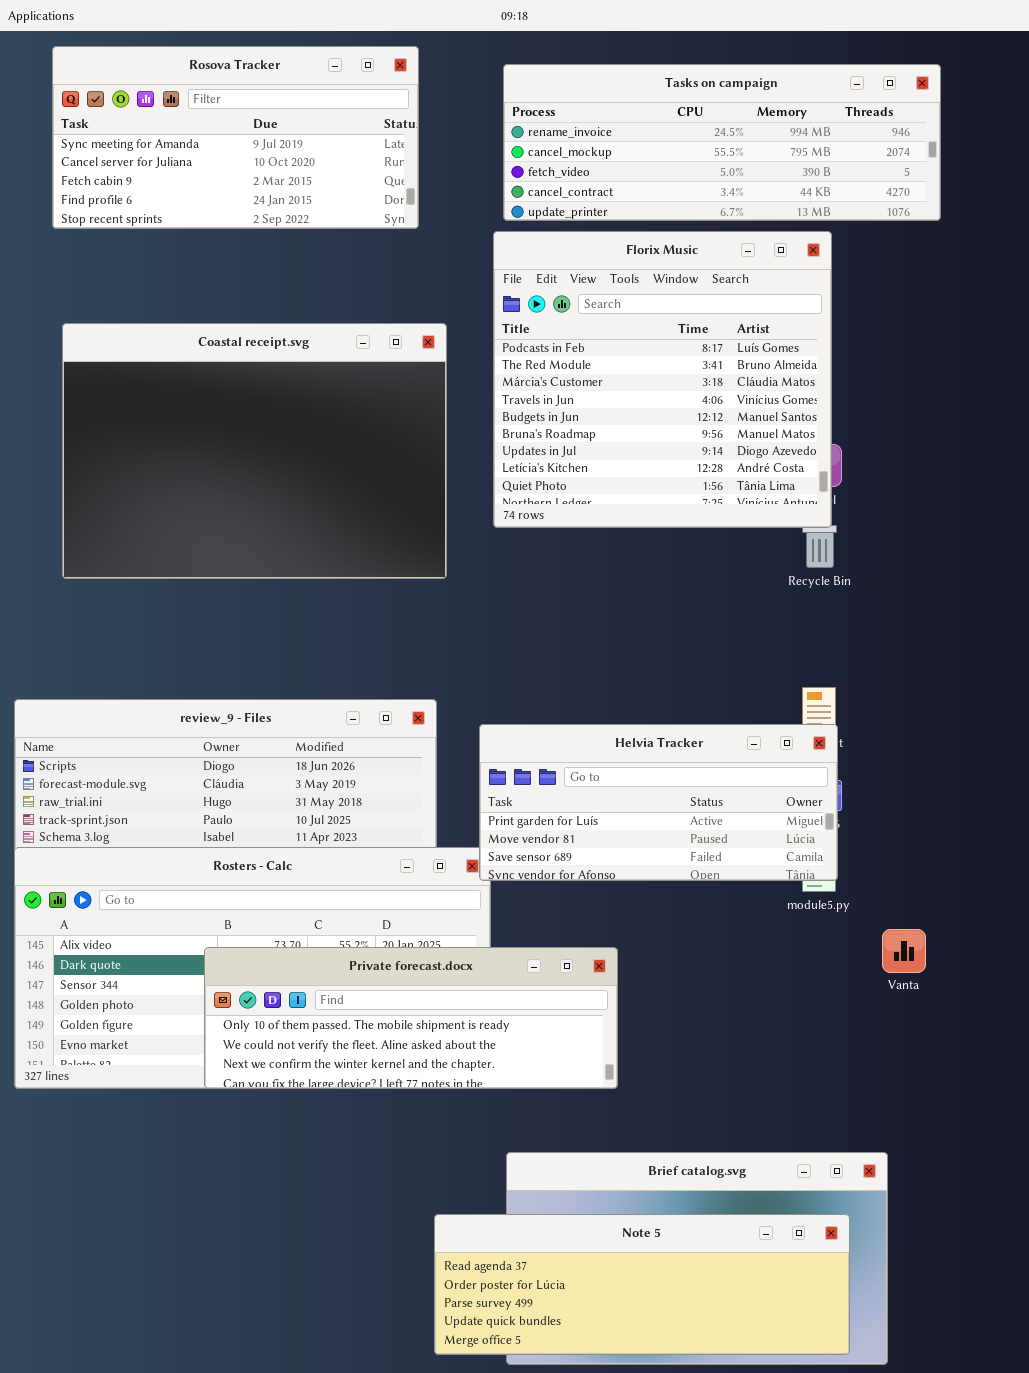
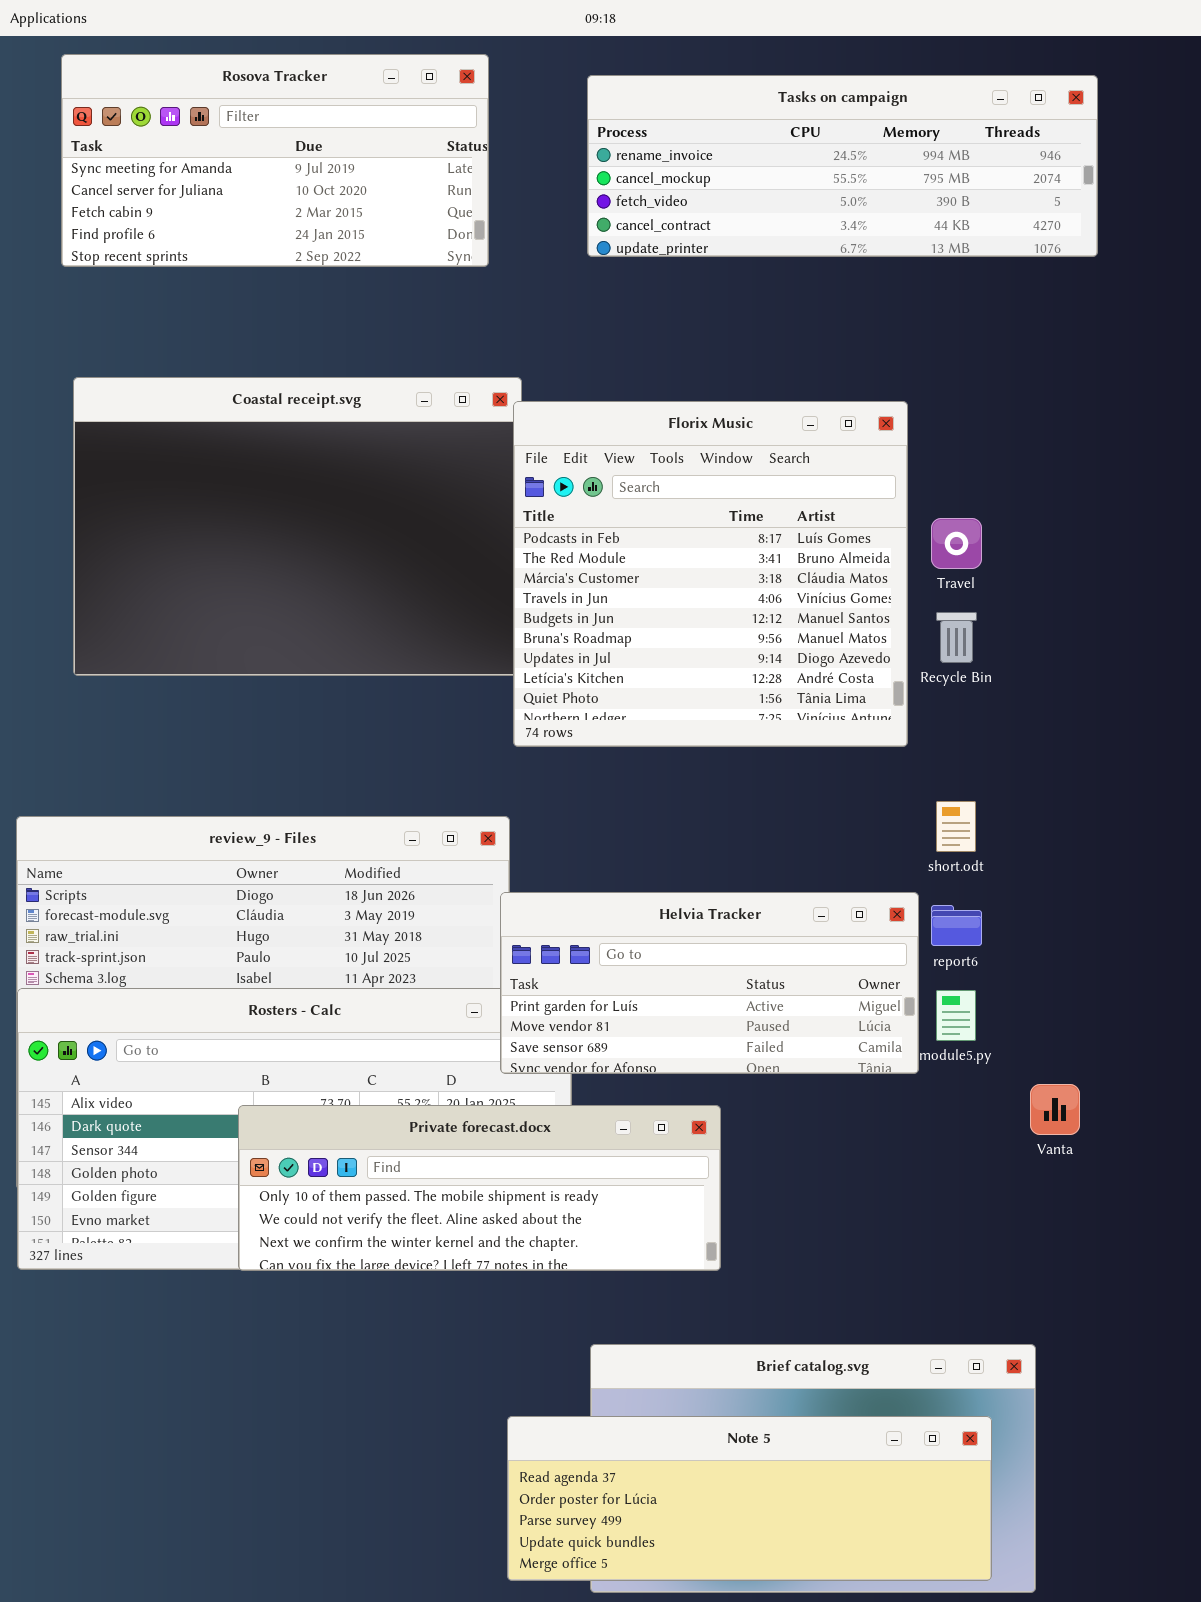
Florix Music: [493,231,832,528] -> [513,401,908,747], moved
Helvia Tracker: [479,724,838,881] -> [500,892,919,1074], moved

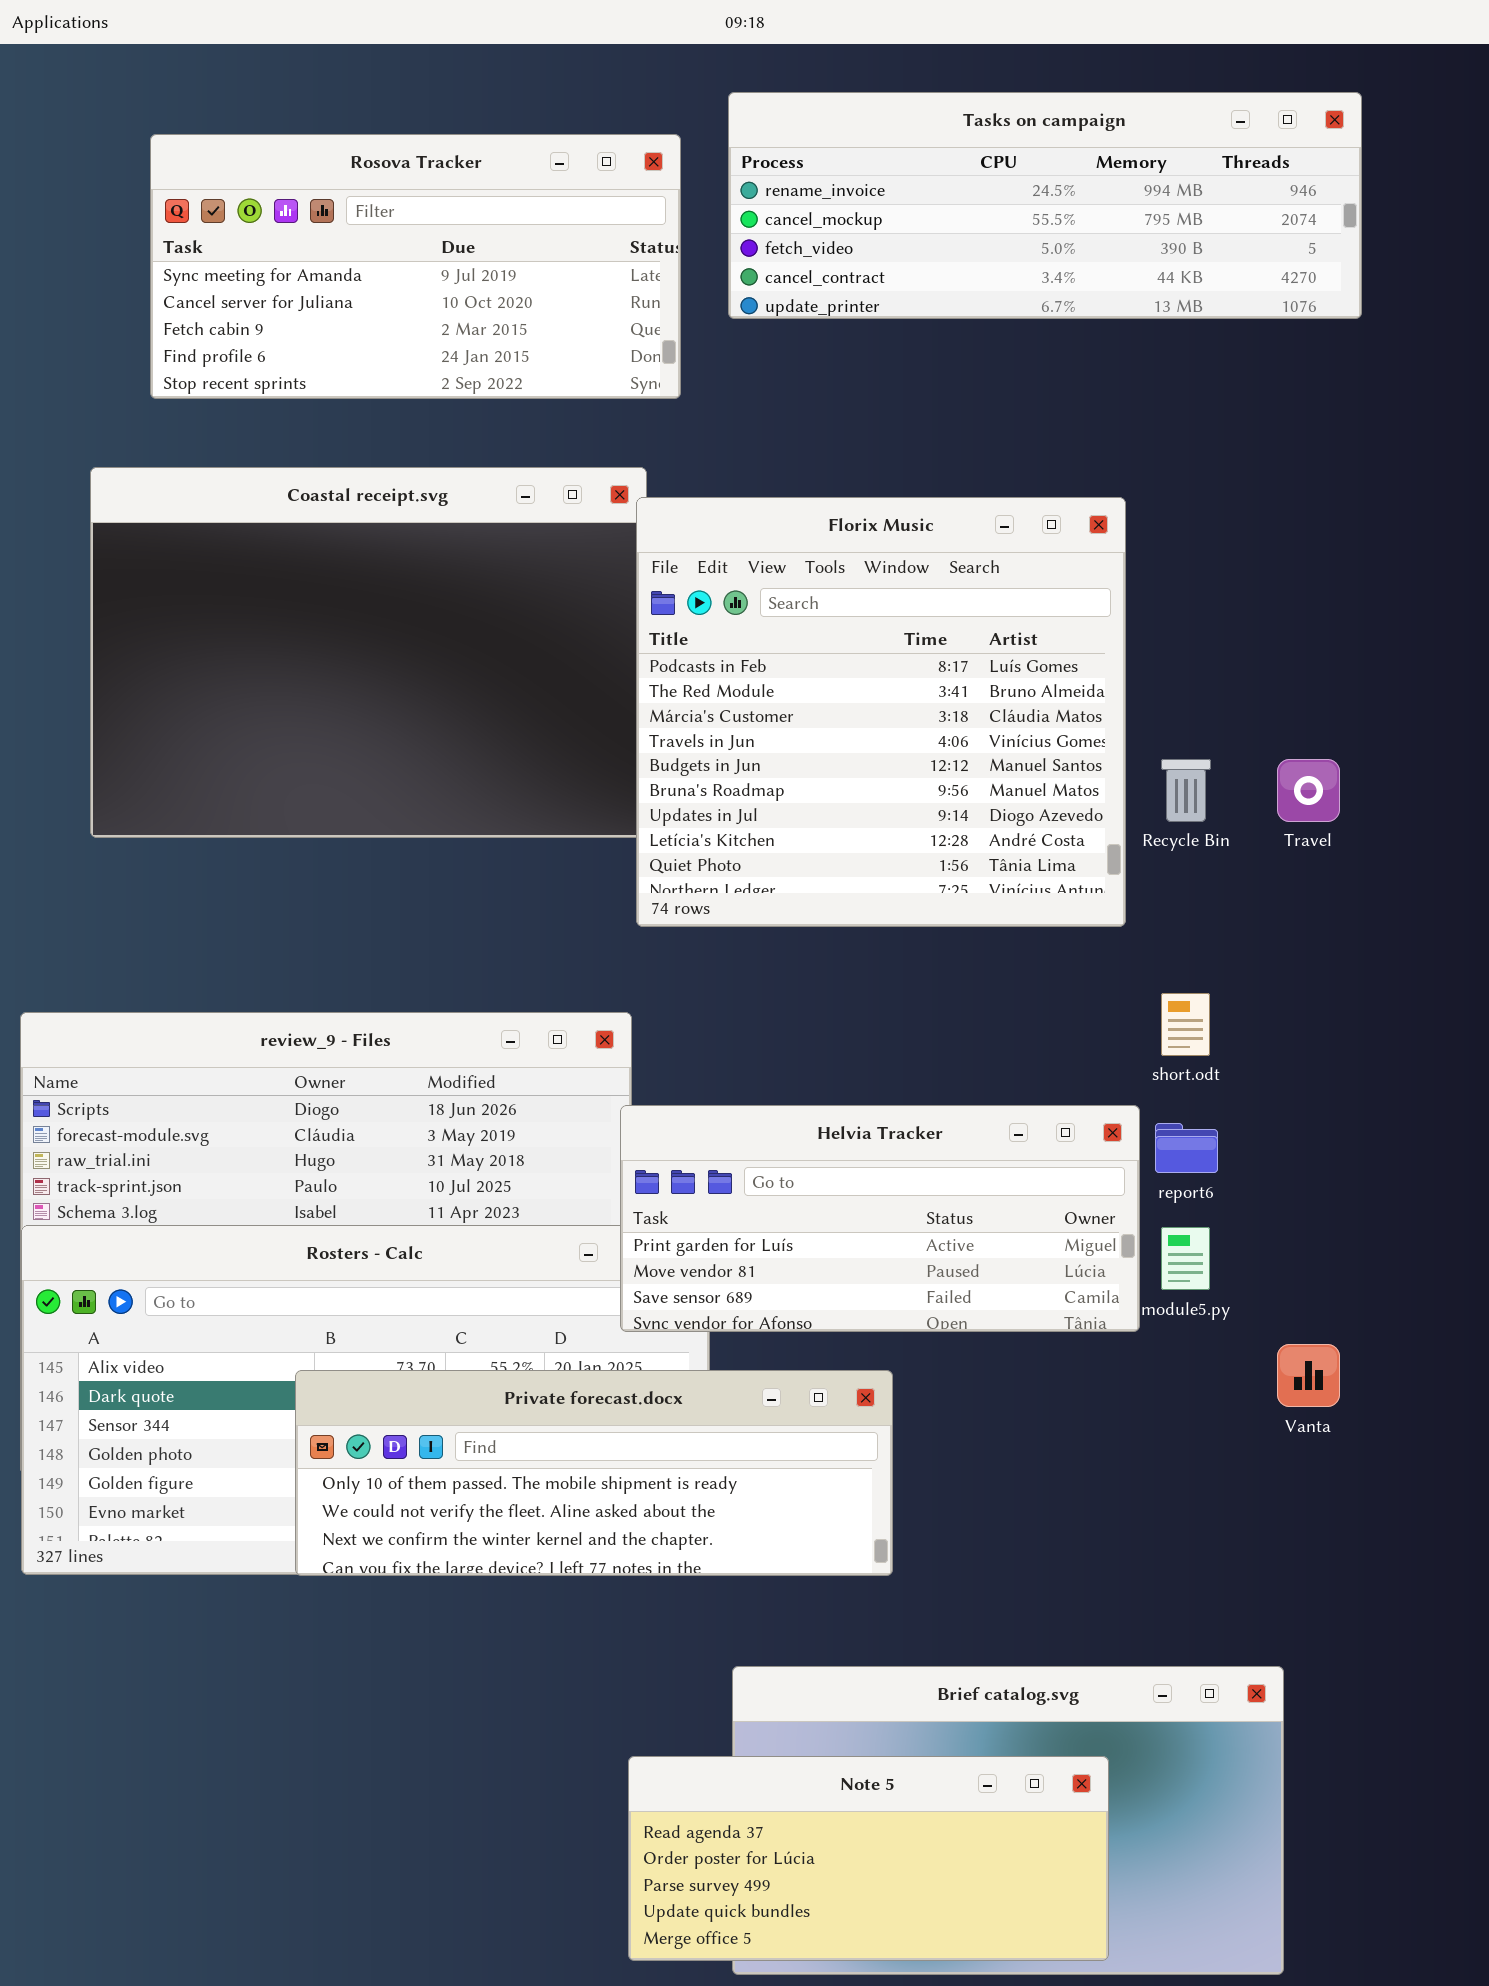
Rosova Tracker: [61,54,489,267] -> [150,134,681,399], moved
Travel: [931,518,982,569] -> [1277,759,1340,822], moved
Note 5: [507,1416,992,1581] -> [628,1756,1109,1961], resized

